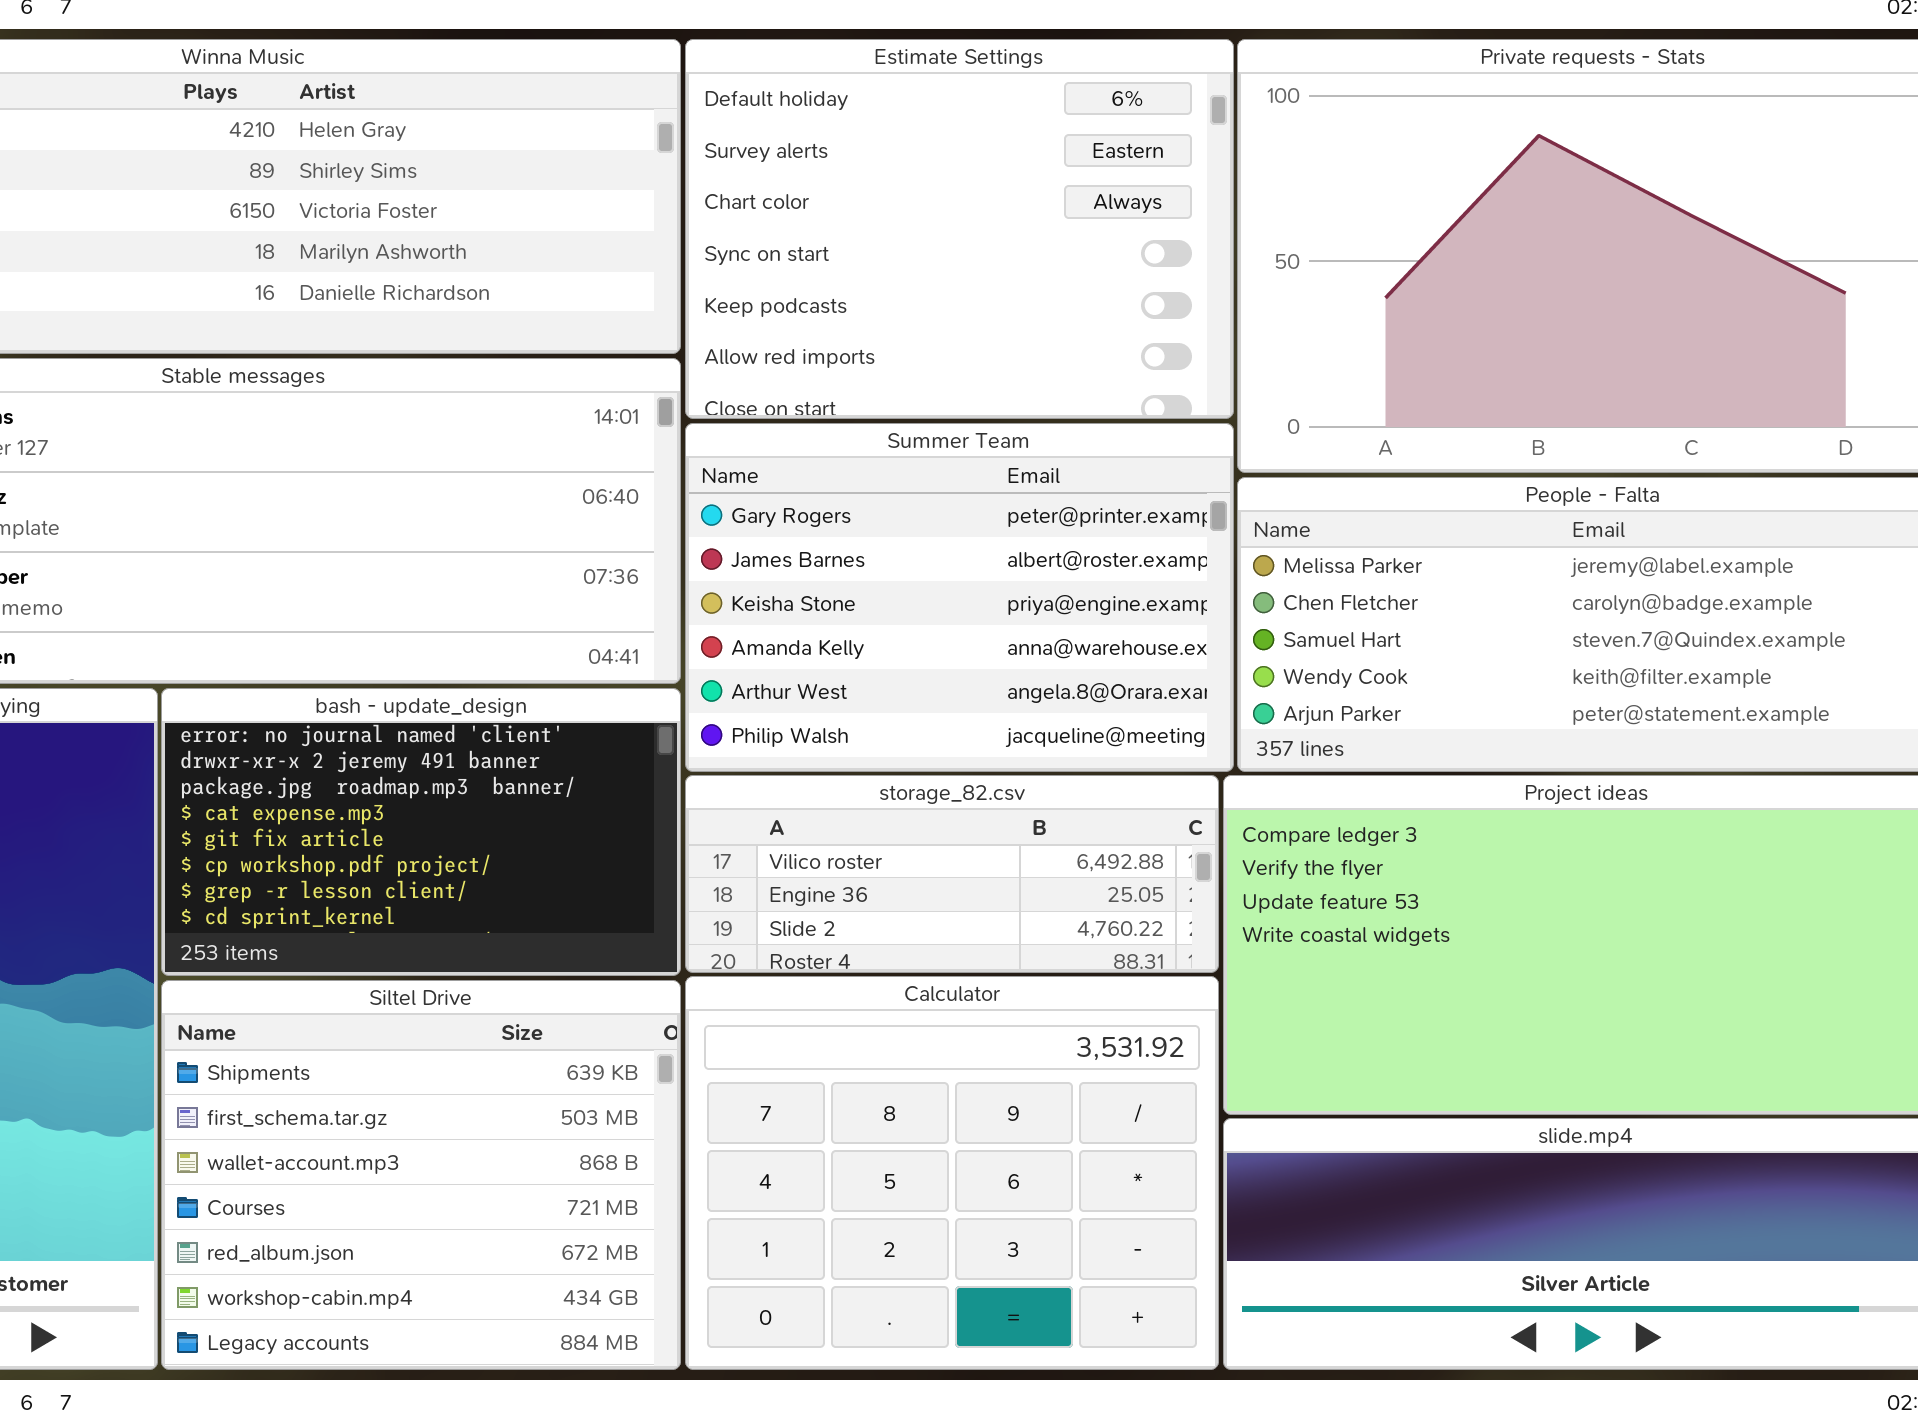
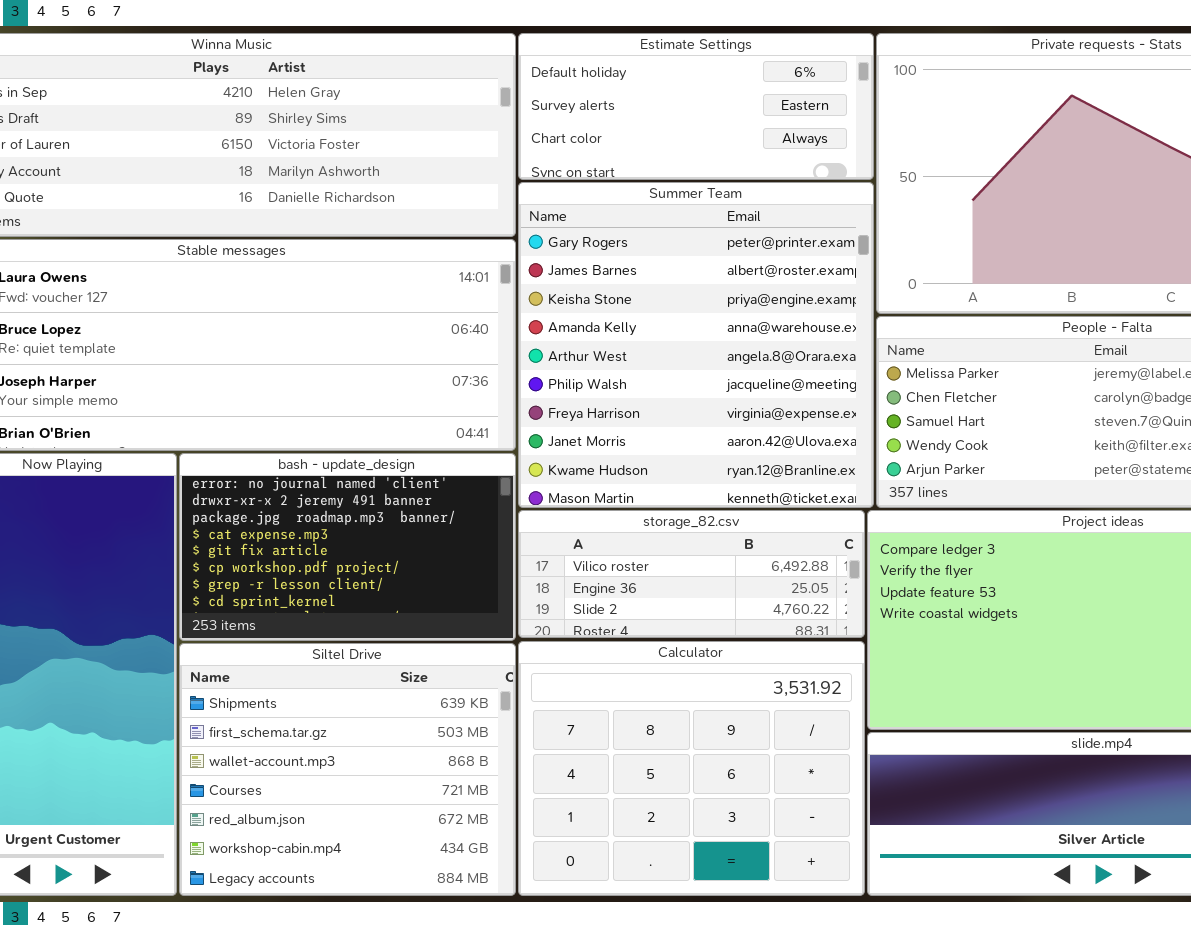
Estimate Settings: [685,39,1234,419] -> [518,33,874,180], resized
Summer Team: [685,423,1234,772] -> [518,182,874,508], resized

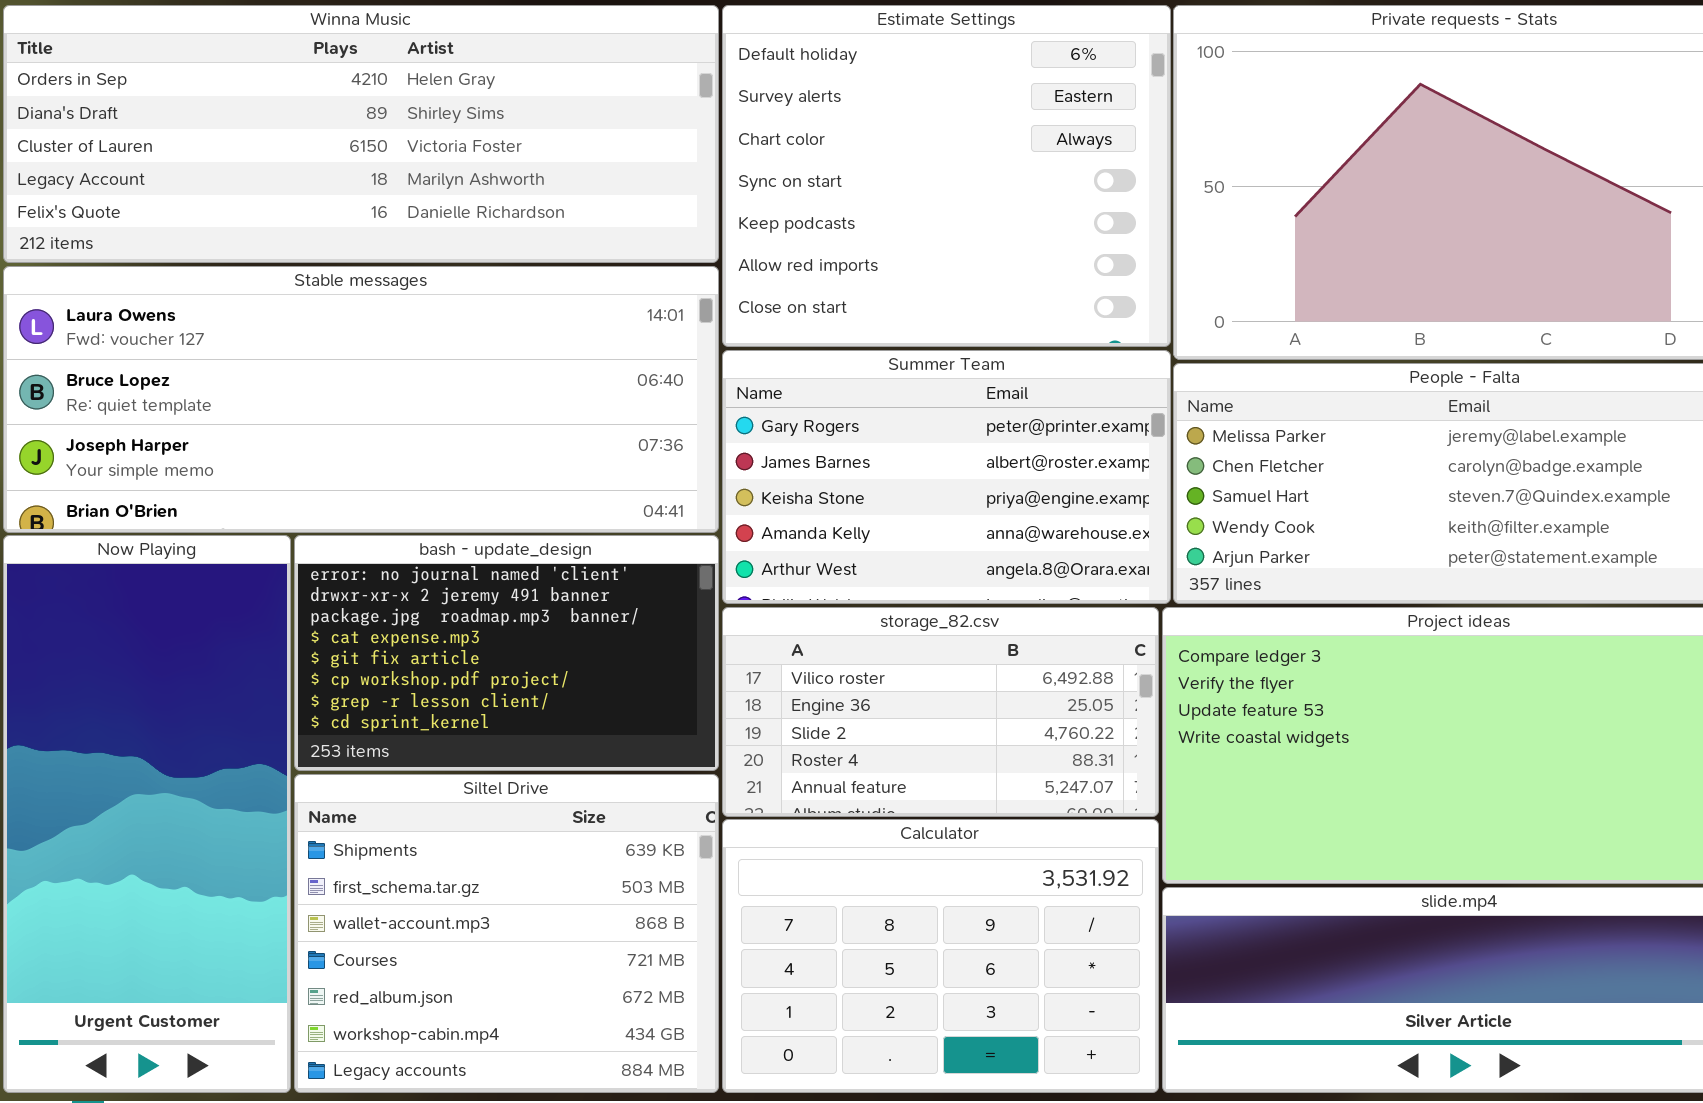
Estimate Settings: [518,33,874,180] -> [722,5,1171,347], resized
Summer Team: [518,182,874,508] -> [722,350,1171,604], resized
storage_82.csv: [518,510,865,638] -> [722,607,1159,817], resized
Calculator: [518,641,865,896] -> [722,819,1159,1093], resized

